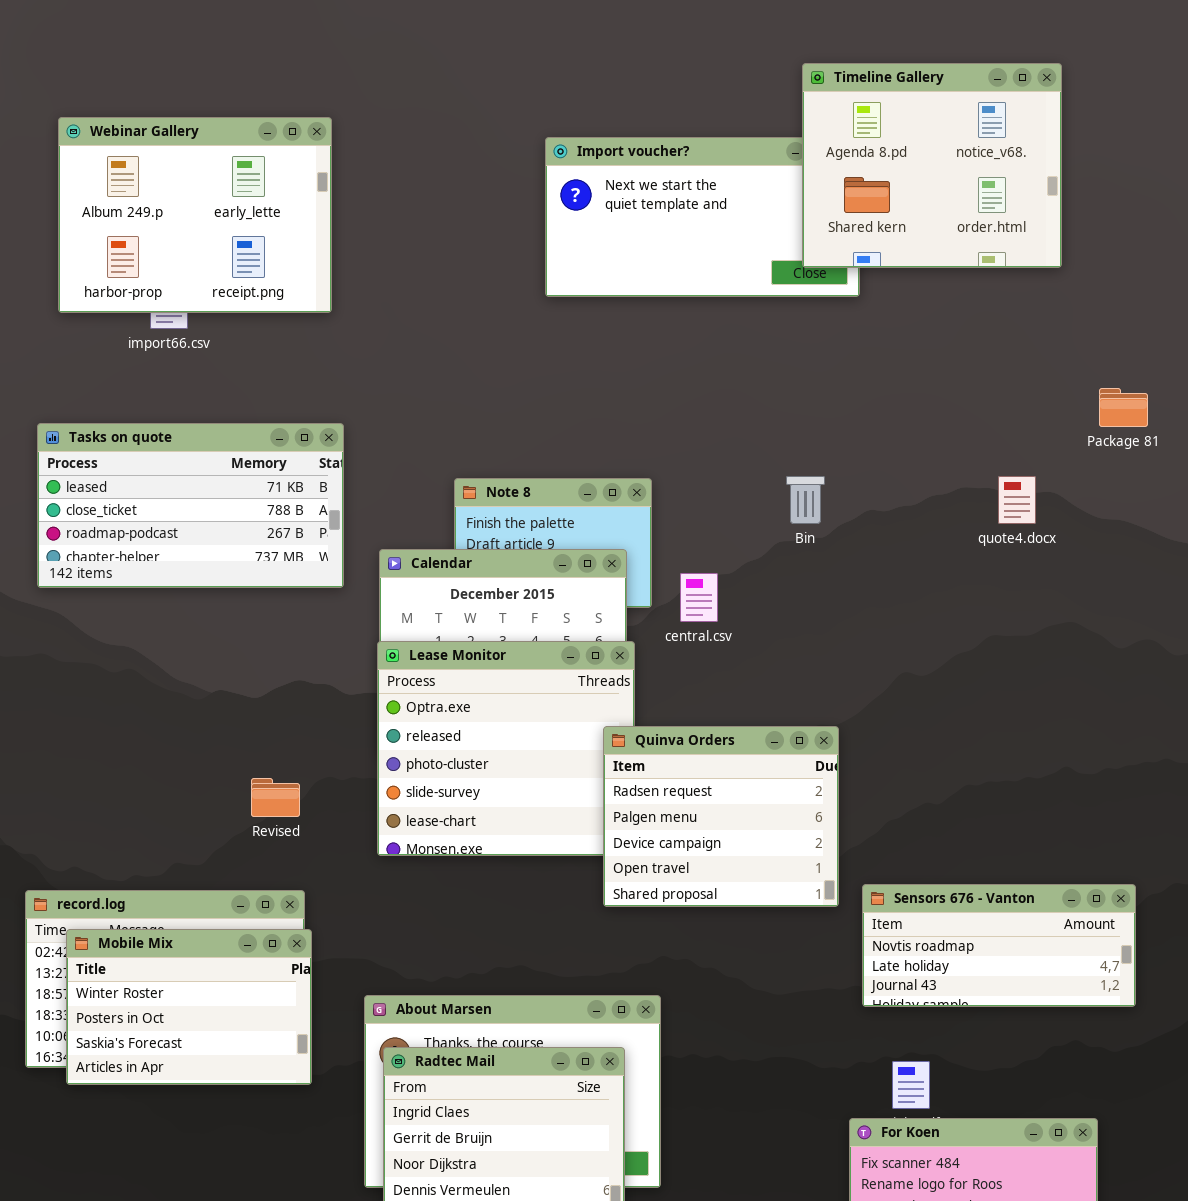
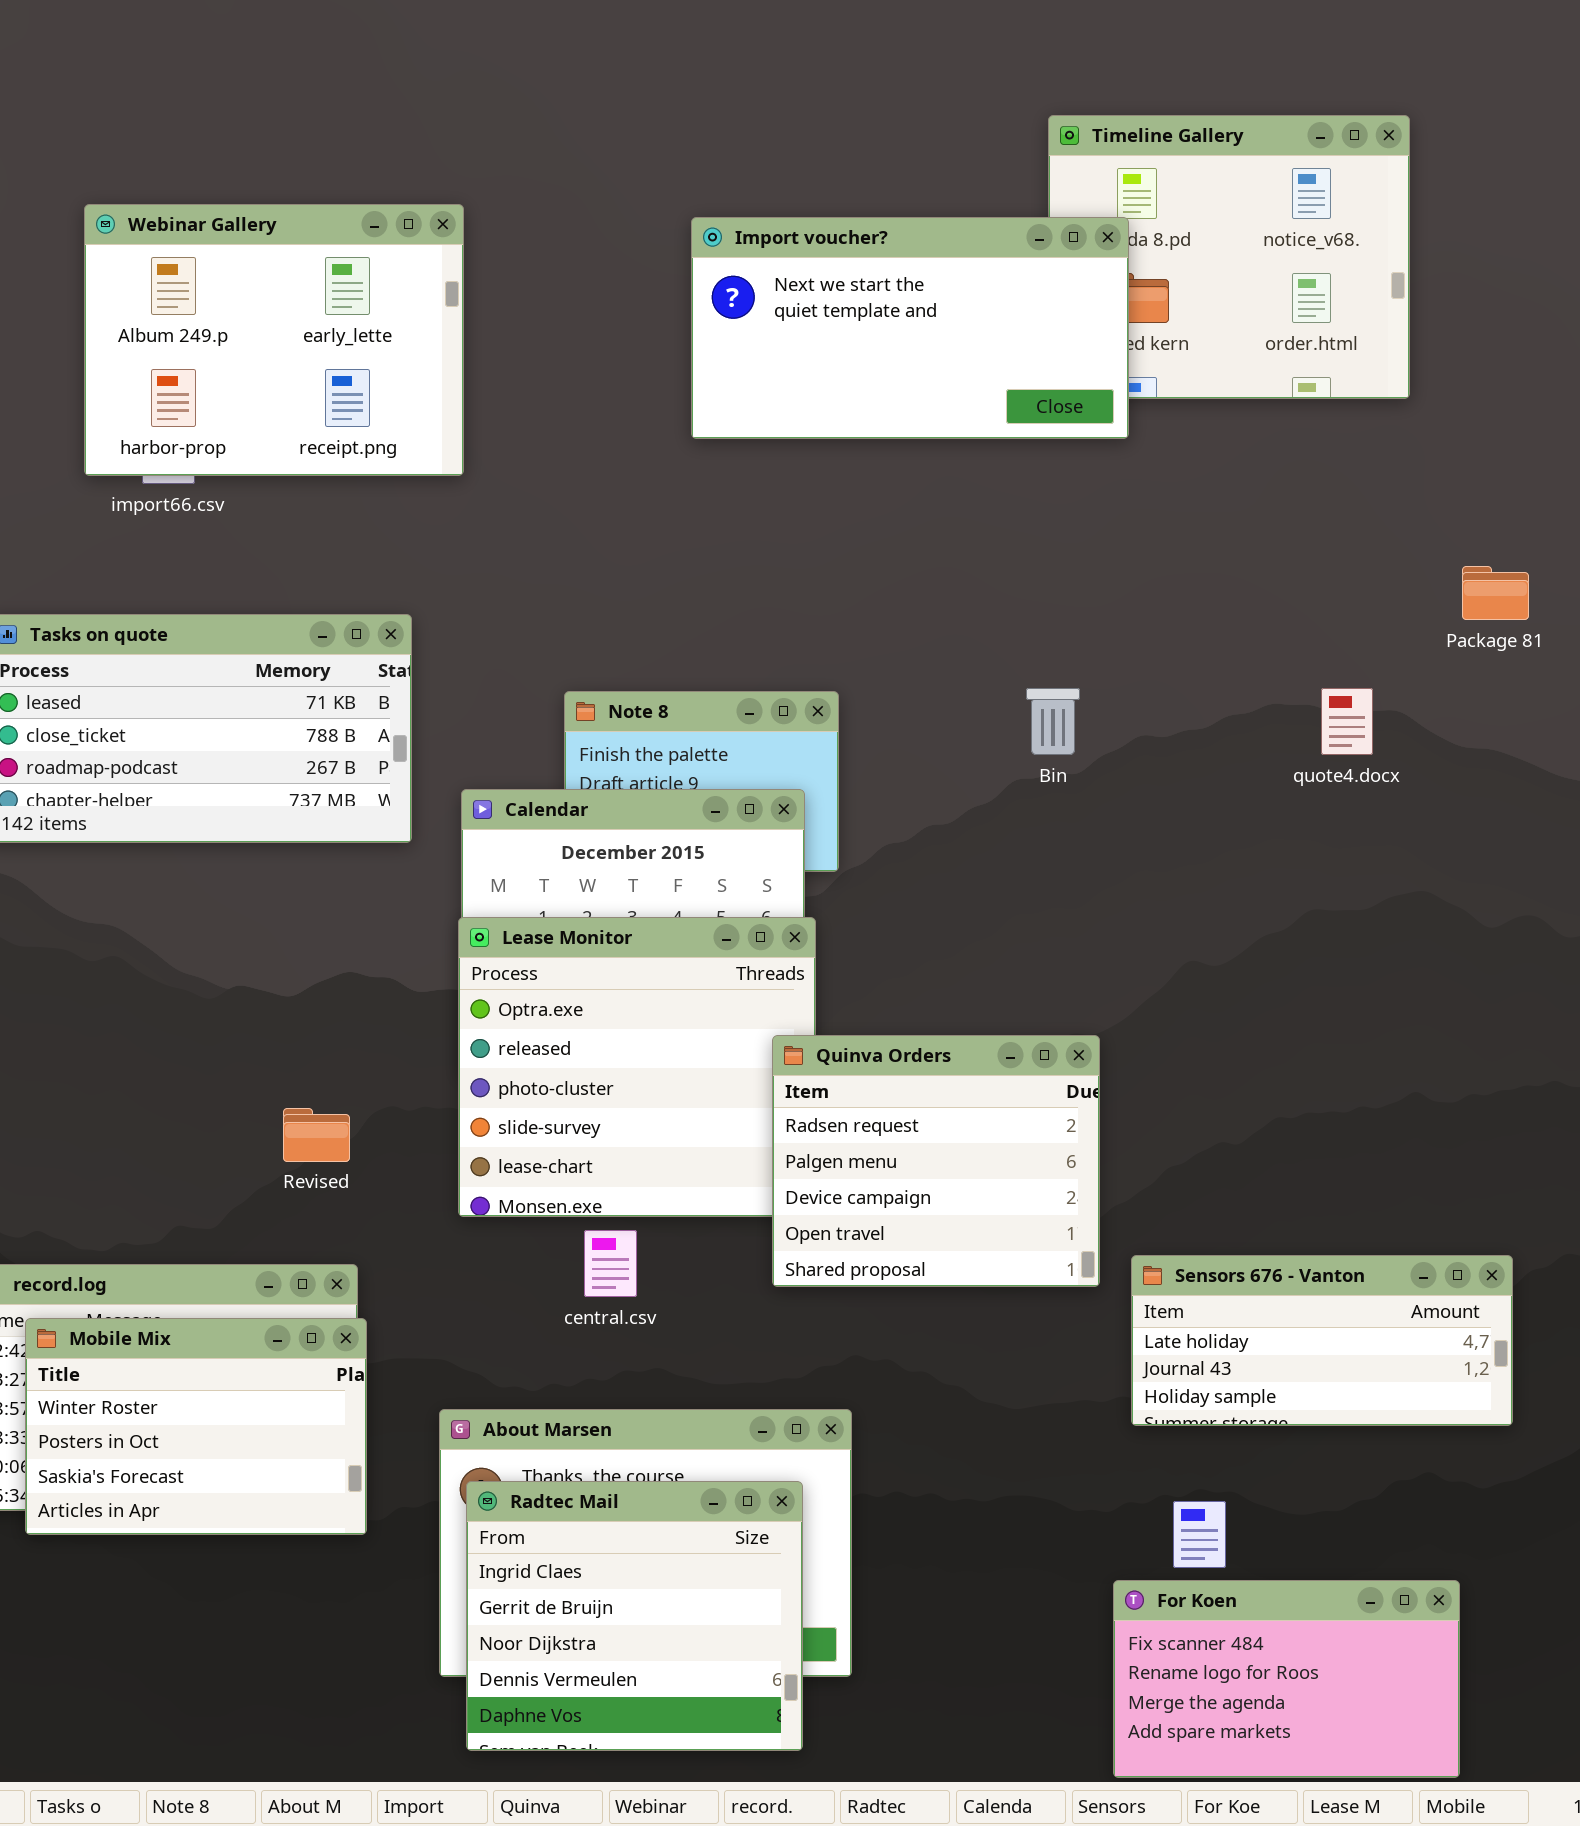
Webinar Gallery: [58,117,332,313] -> [84,204,464,476], moved
Import voucher?: [545,137,860,297] -> [691,217,1129,439], raised
central.csv: [680,573,718,622] -> [584,1230,637,1297], moved
Sensors 676 - Vanton: [862,884,1136,1007] -> [1131,1255,1513,1426], scrolled down 1 row

